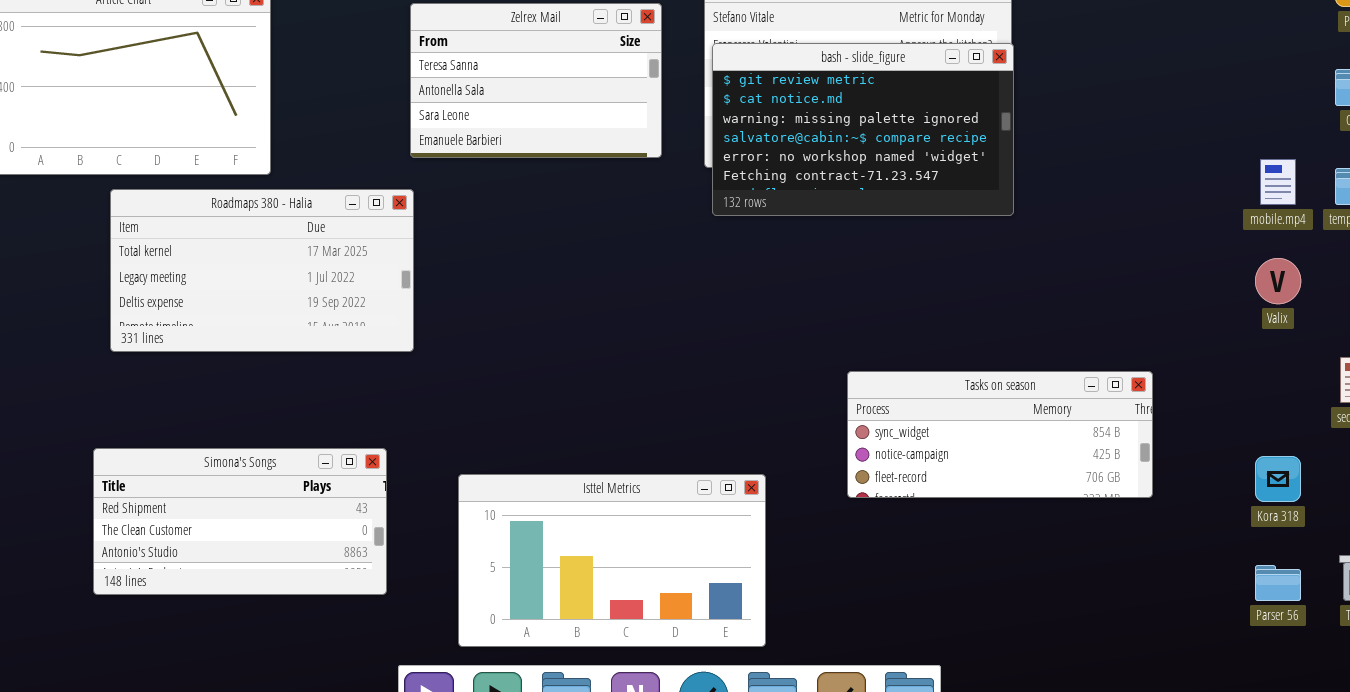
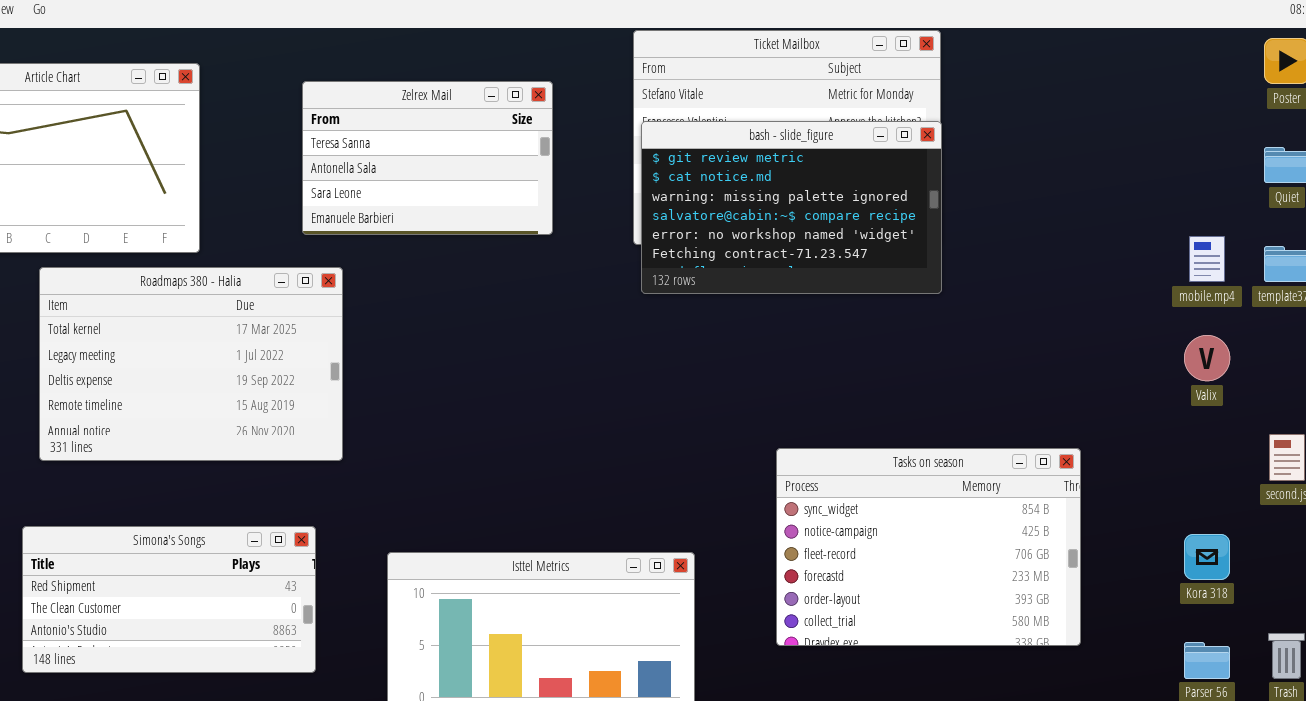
Zelrex Mail: [410,3,662,158] -> [302,81,553,235], moved
Roadmaps 380 - Halia: [110,189,414,352] -> [39,267,343,461], resized
Tasks on season: [847,371,1153,498] -> [776,448,1081,646], resized

